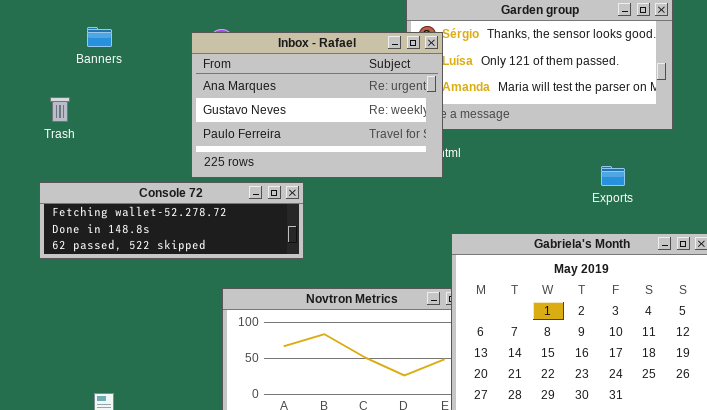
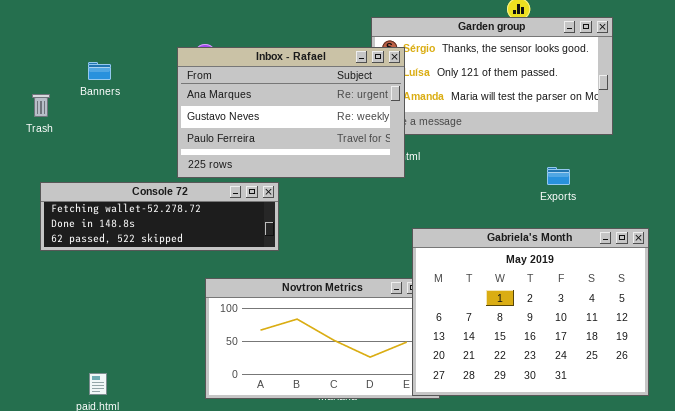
Banners: [87,27,112,47] -> [88,62,111,80], moved
Trash: [50,97,70,122] -> [32,94,50,117], moved

